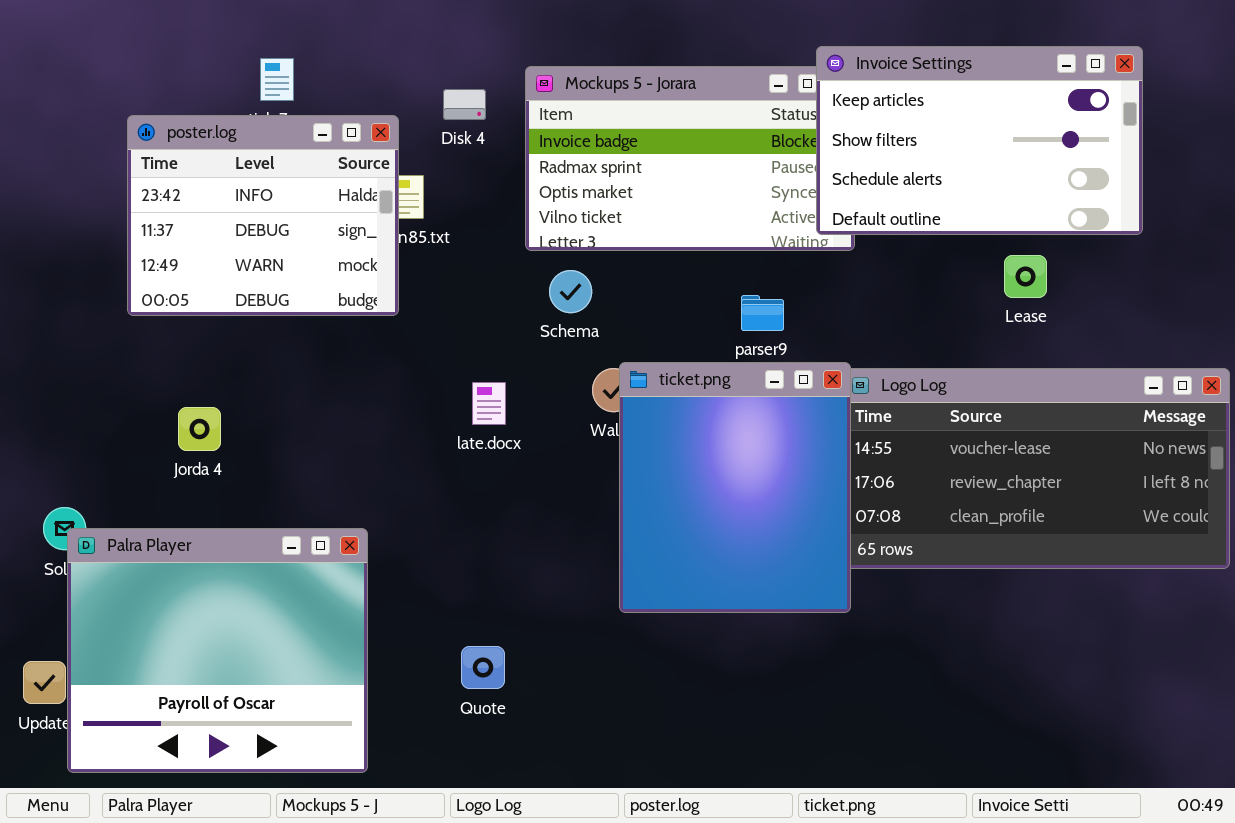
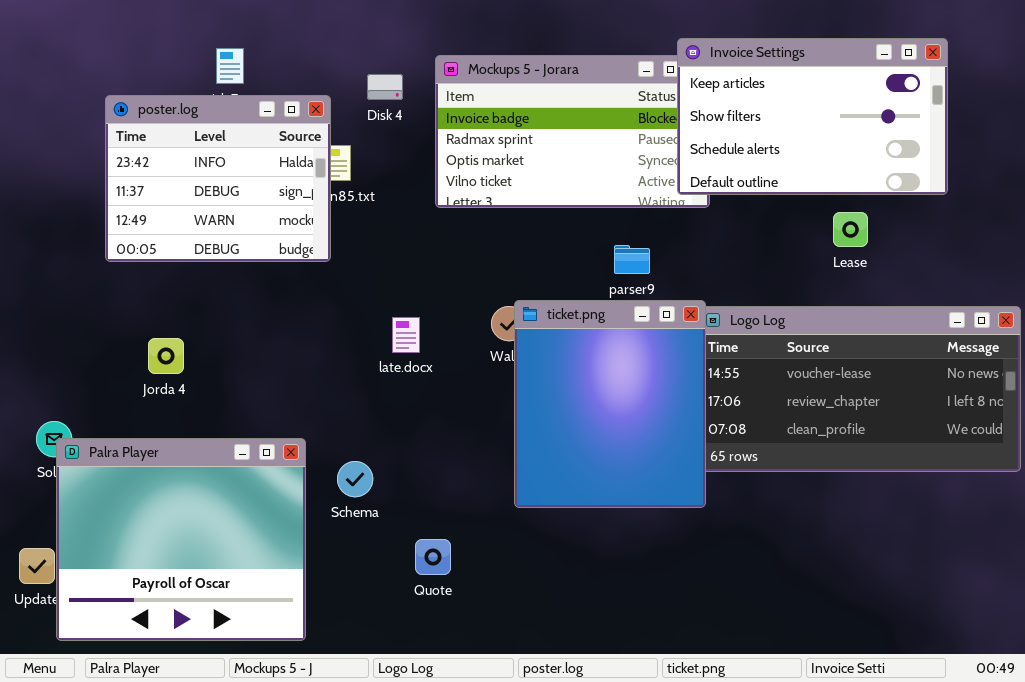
Schema: [549,270,592,313] -> [337,461,373,497], moved
Quote: [461,646,505,689] -> [415,539,451,575], moved

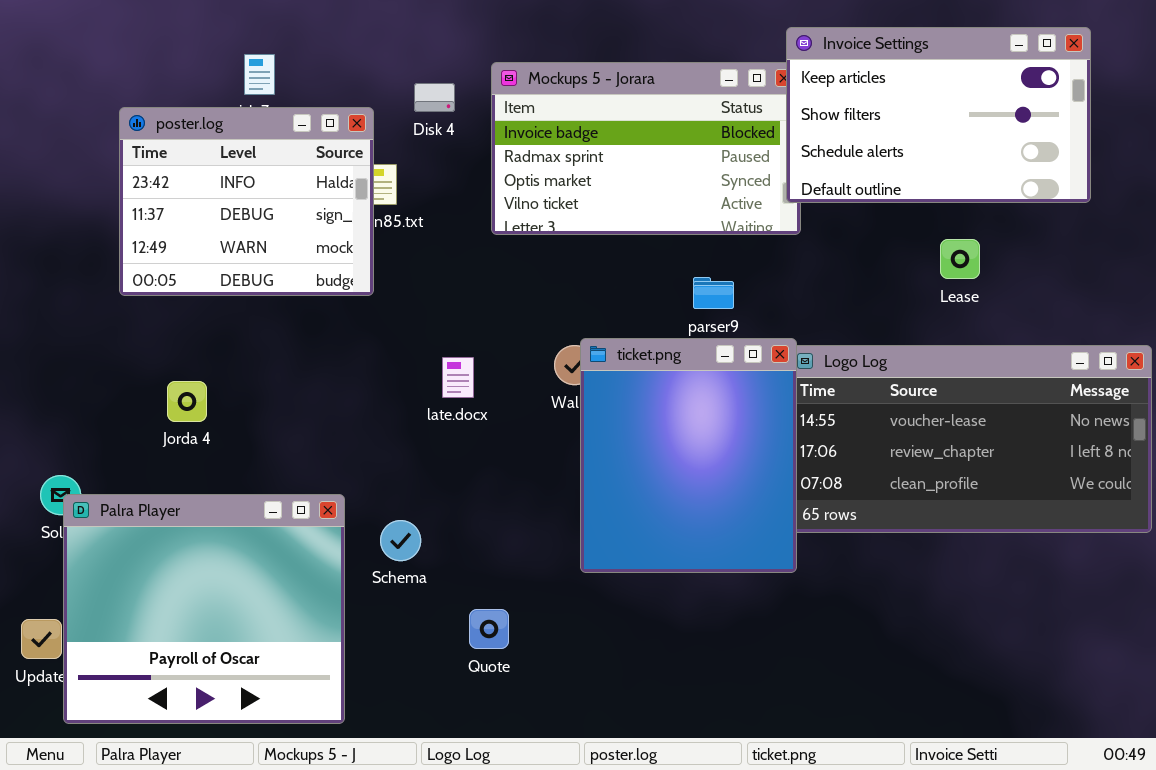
Invoice Settings: [677,38,948,195] -> [786,27,1091,203], moved

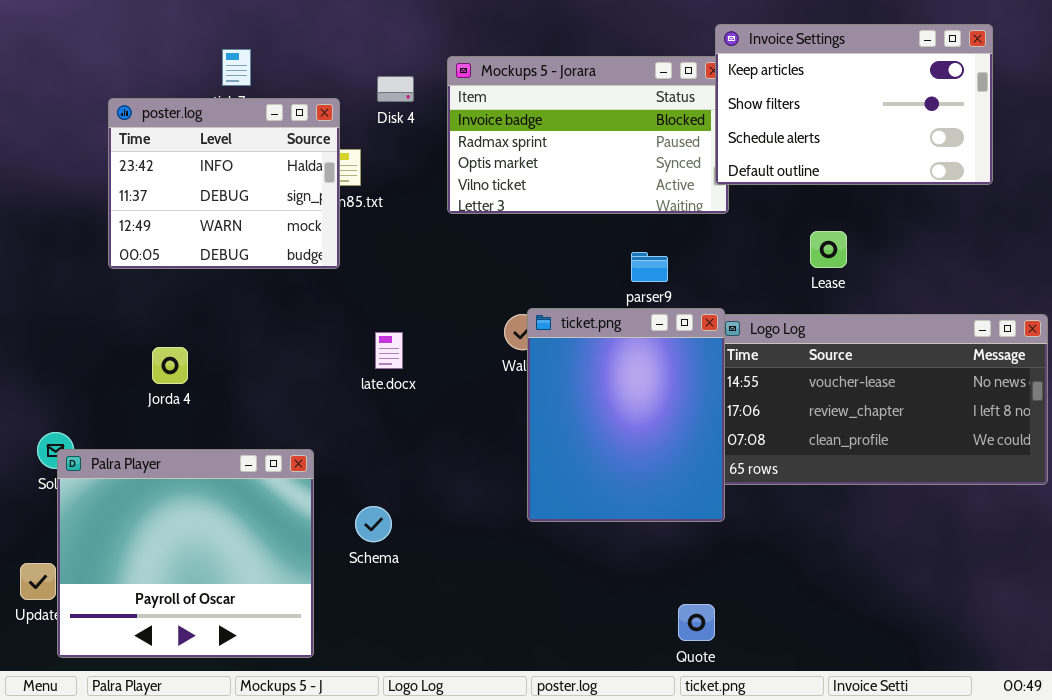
Lease: [940,239,980,279] -> [810,231,847,268], moved
late.docx: [442,357,474,398] -> [375,332,403,369], moved
Schema: [380,520,421,561] -> [355,506,392,542], moved
Quote: [469,609,509,649] -> [678,604,715,641], moved

